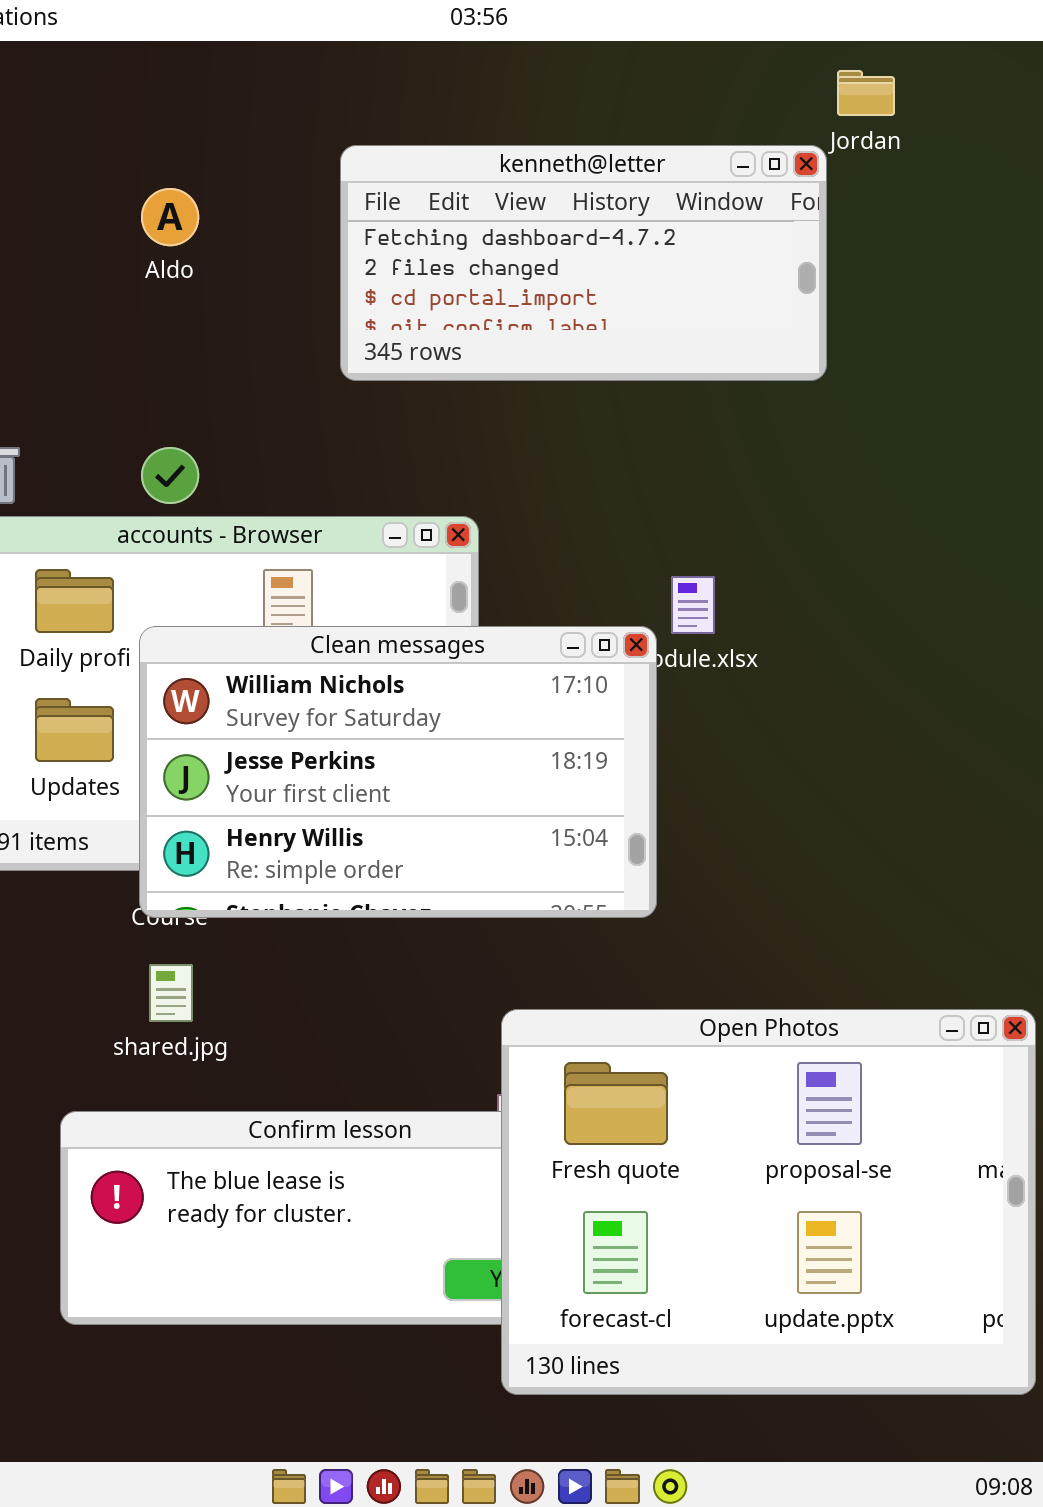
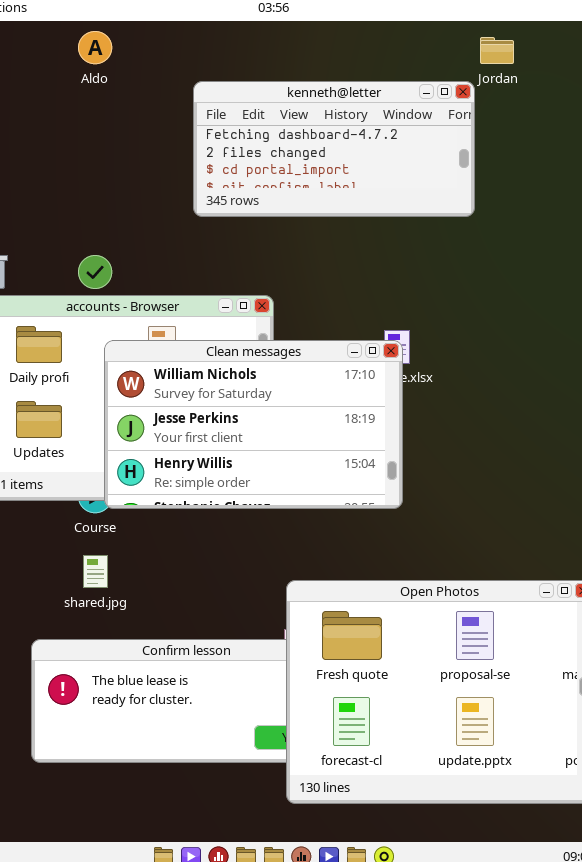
Aldo: [141,188,199,246] -> [78,31,112,64], moved
Clean messages: [139,626,657,918] -> [104,340,403,509], moved

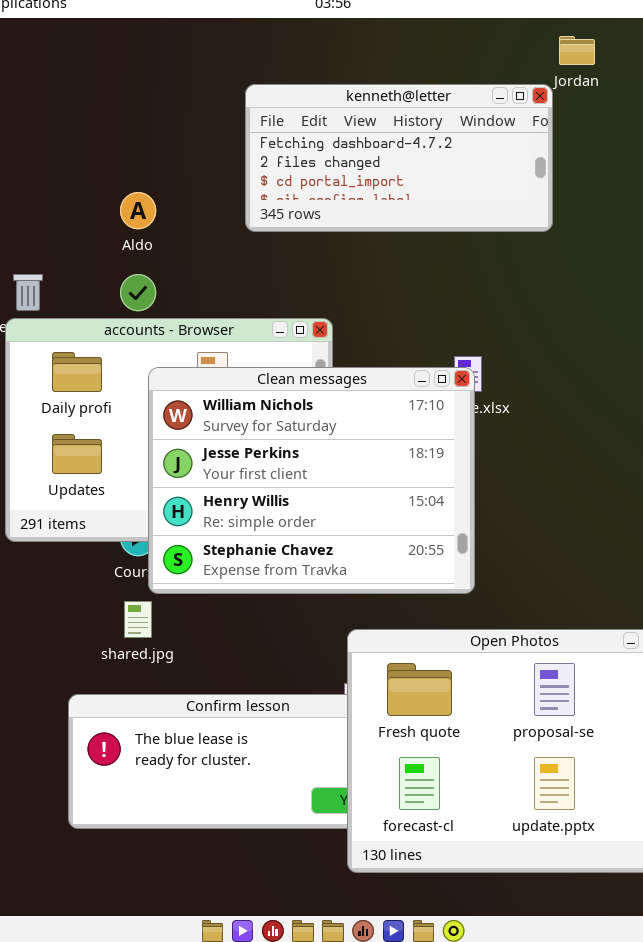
Aldo: [78,31,112,64] -> [120,192,156,229], moved
Clean messages: [104,340,403,509] -> [148,367,475,594], resized

